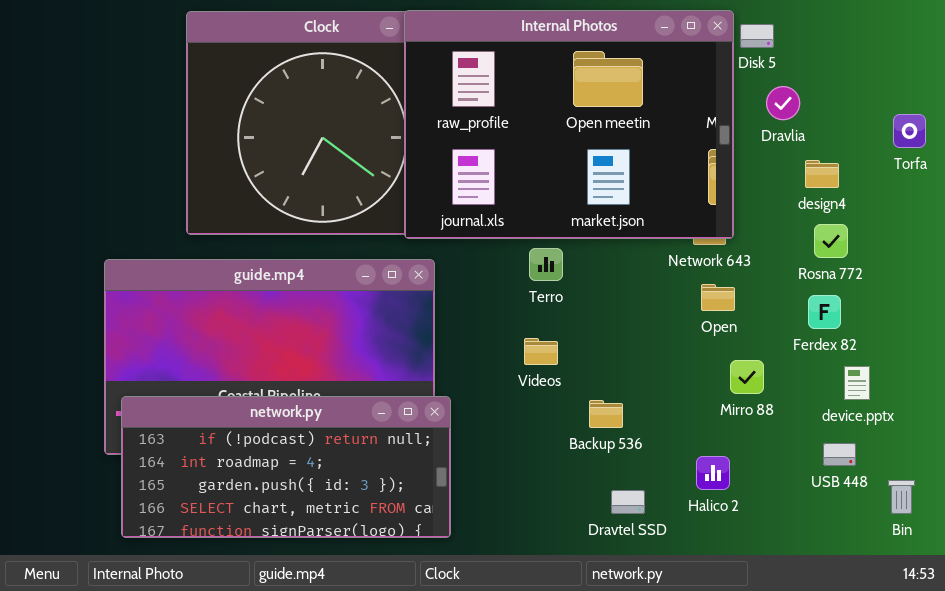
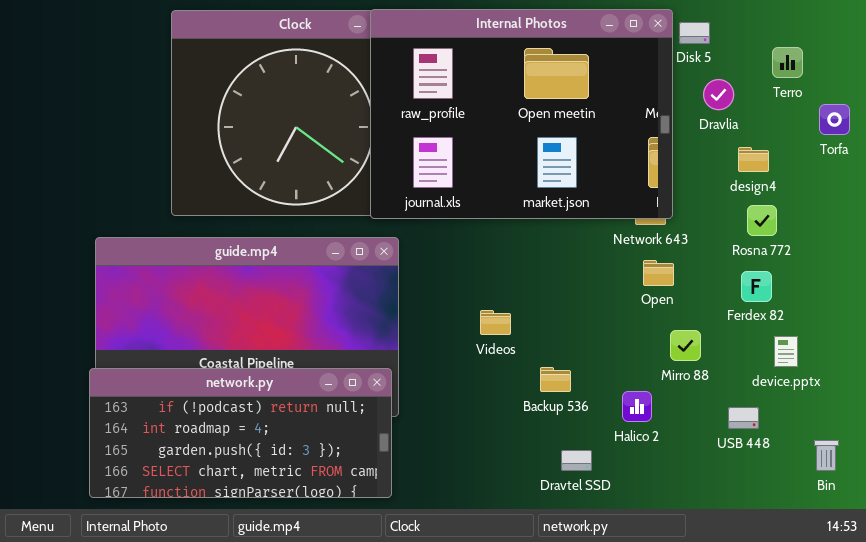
Terro: [529,248,563,281] -> [772,47,803,78], moved
network.py: [121,396,451,538] -> [89,368,392,498], moved
USB 448: [823,443,856,466] -> [728,407,759,429], moved
Halico 2: [696,456,730,490] -> [622,391,652,422], moved

